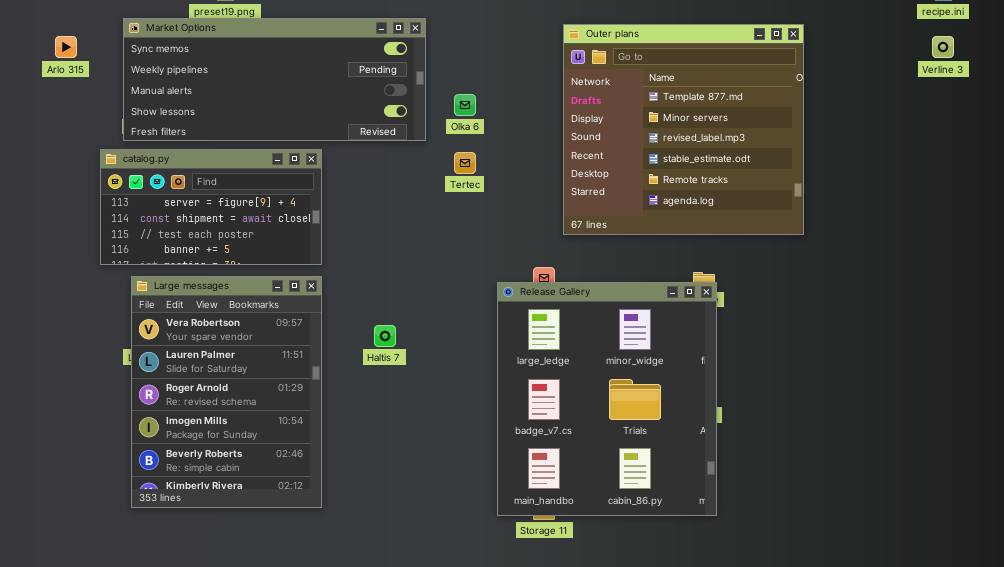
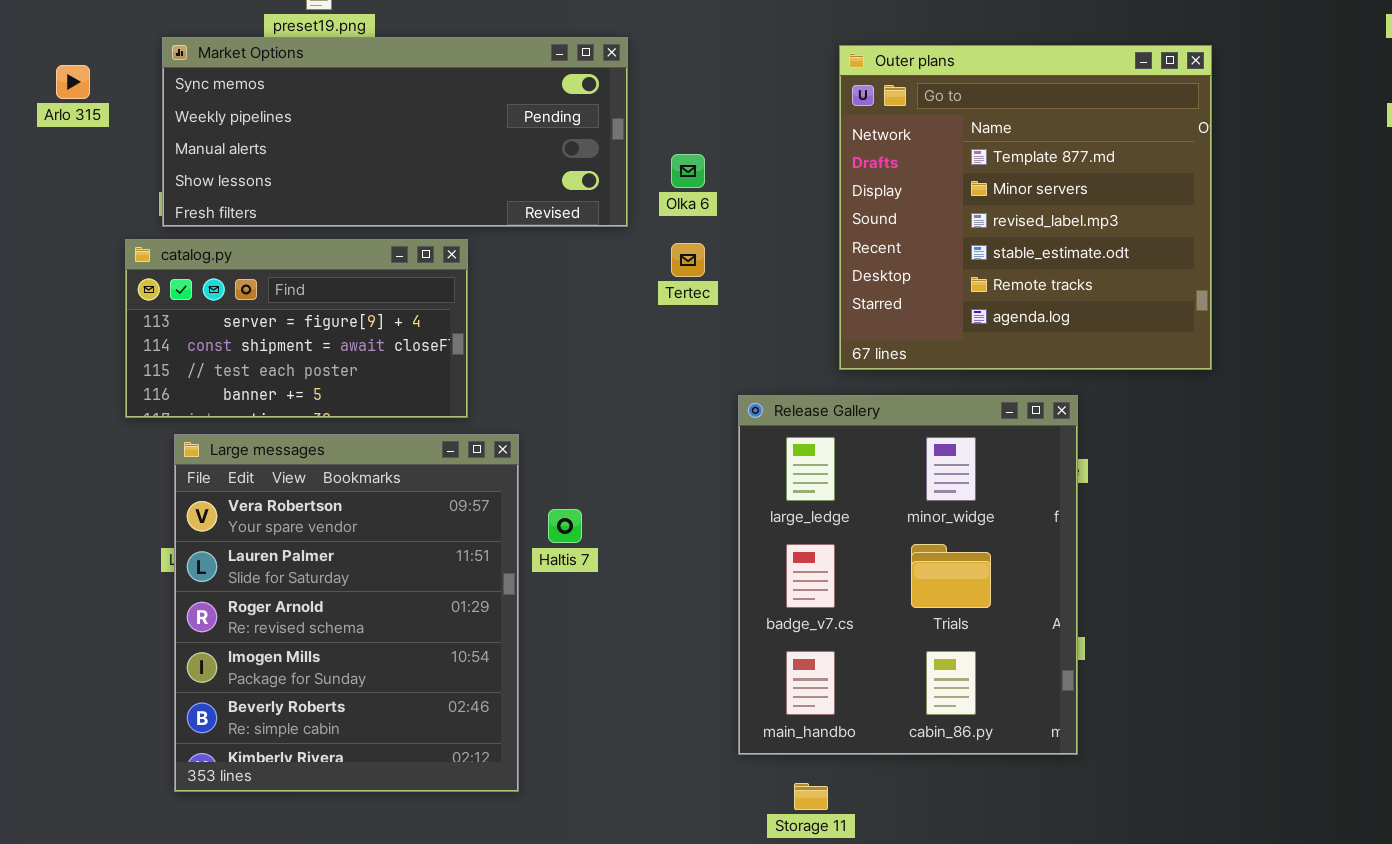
Large messages: [131,276,322,508] -> [174,434,519,792], resized
Release Gallery: [497,282,717,516] -> [738,395,1078,755], moved

